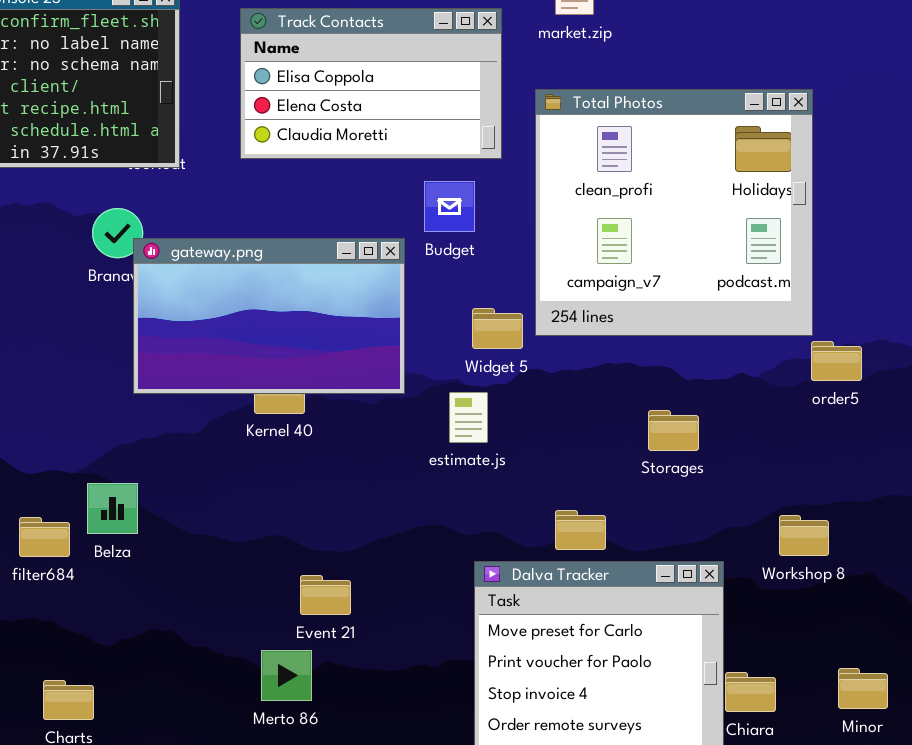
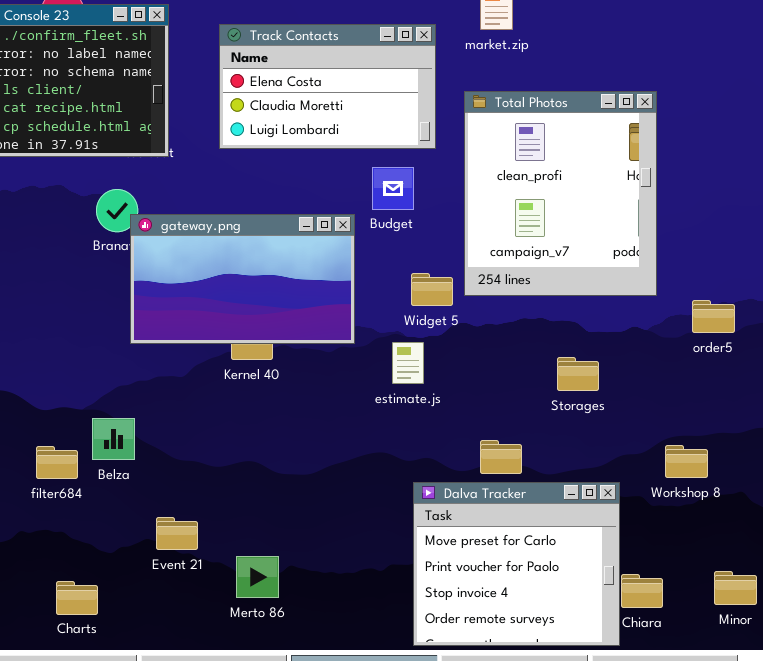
Track Contacts: [240,8,502,159] -> [219,24,436,149], scrolled down 1 row
Total Photos: [535,89,813,336] -> [464,91,657,296], resized
Event 21: [300,575,351,615] -> [156,517,198,550], moved

